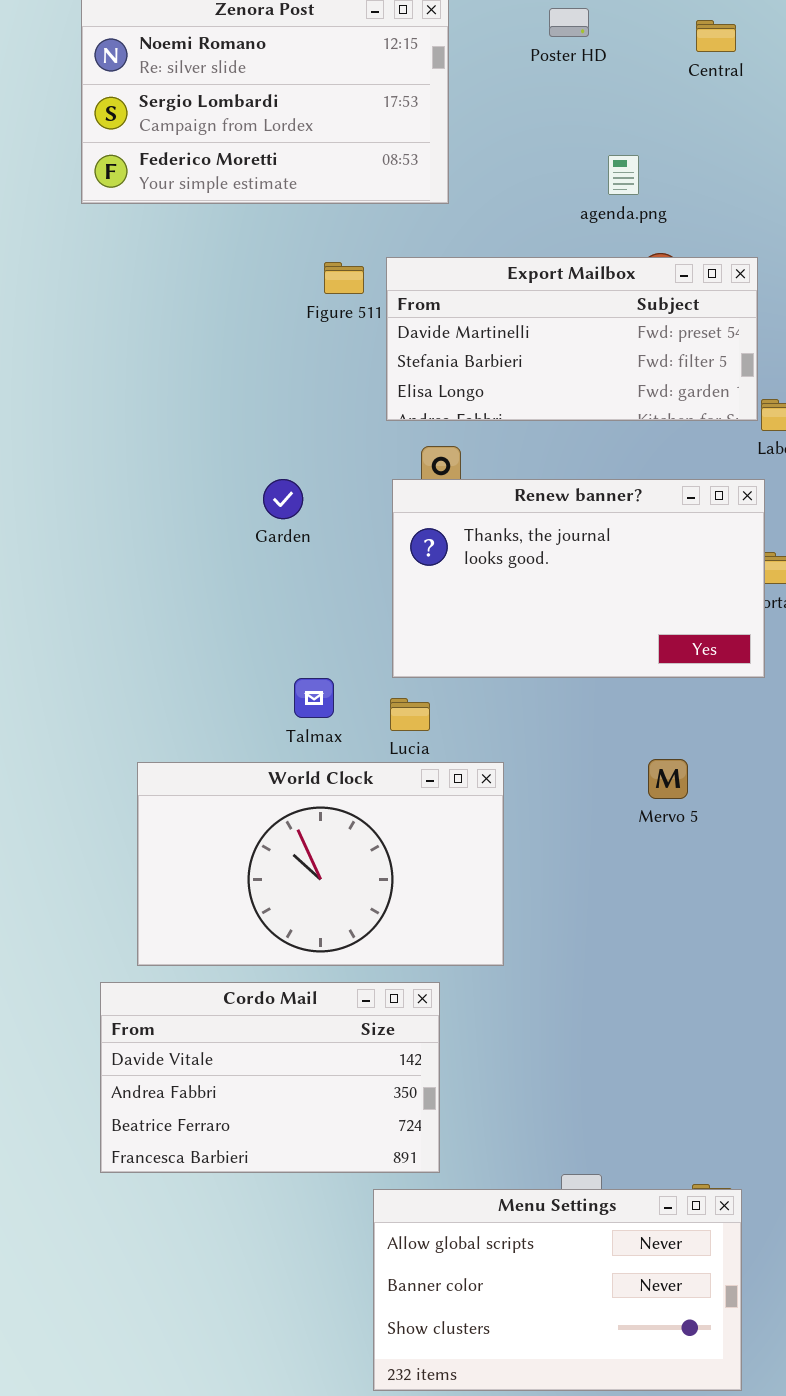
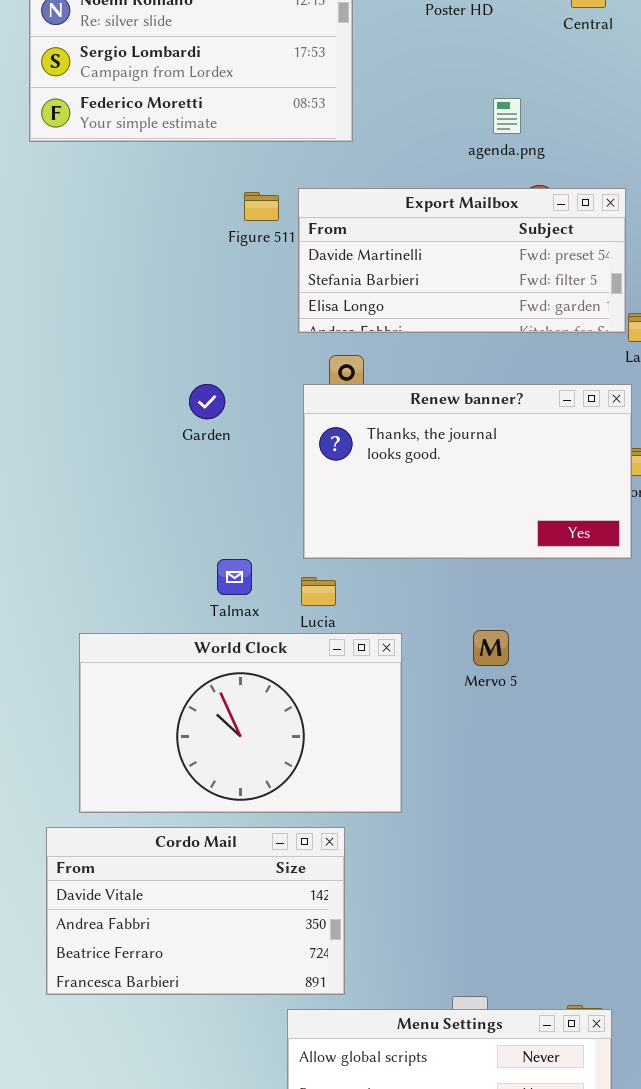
Mervo 5: [648,759,688,799] -> [473,630,509,666], moved

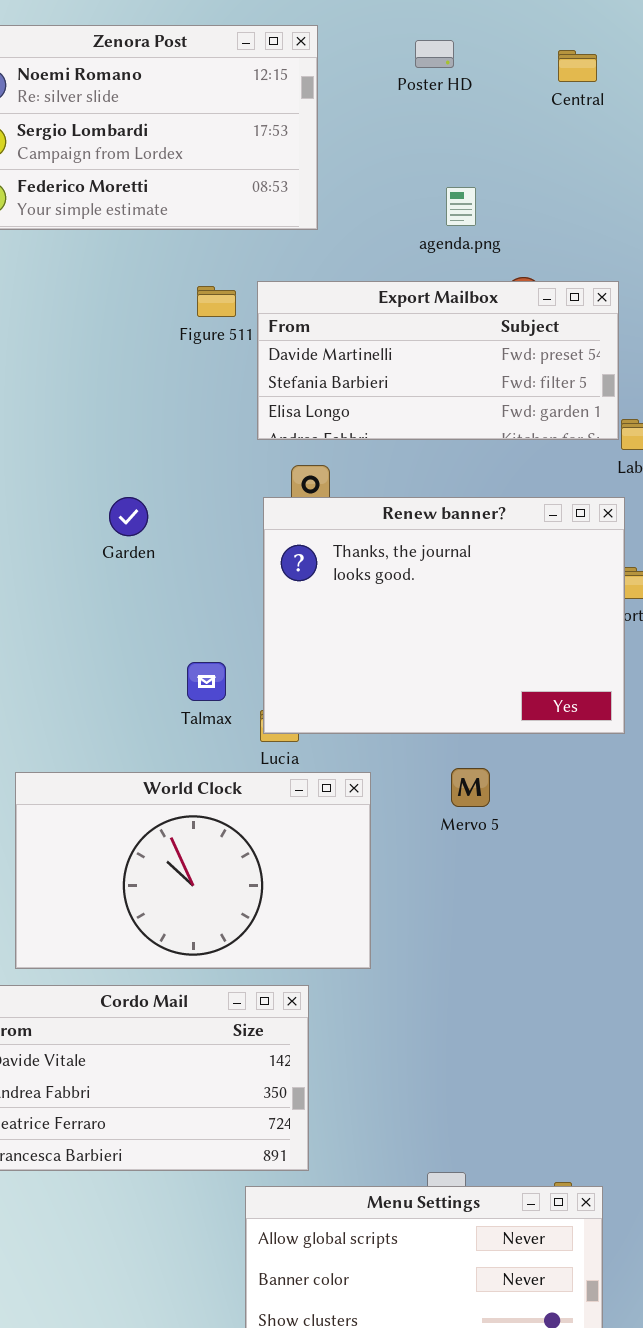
agenda.png: [493,98,521,134] -> [446,187,476,226], moved
Garden: [189,384,225,419] -> [109,497,148,536], moved
Renew banner?: [303,384,632,559] -> [263,497,625,734], resized
Talmax: [217,559,252,595] -> [187,662,226,701], moved

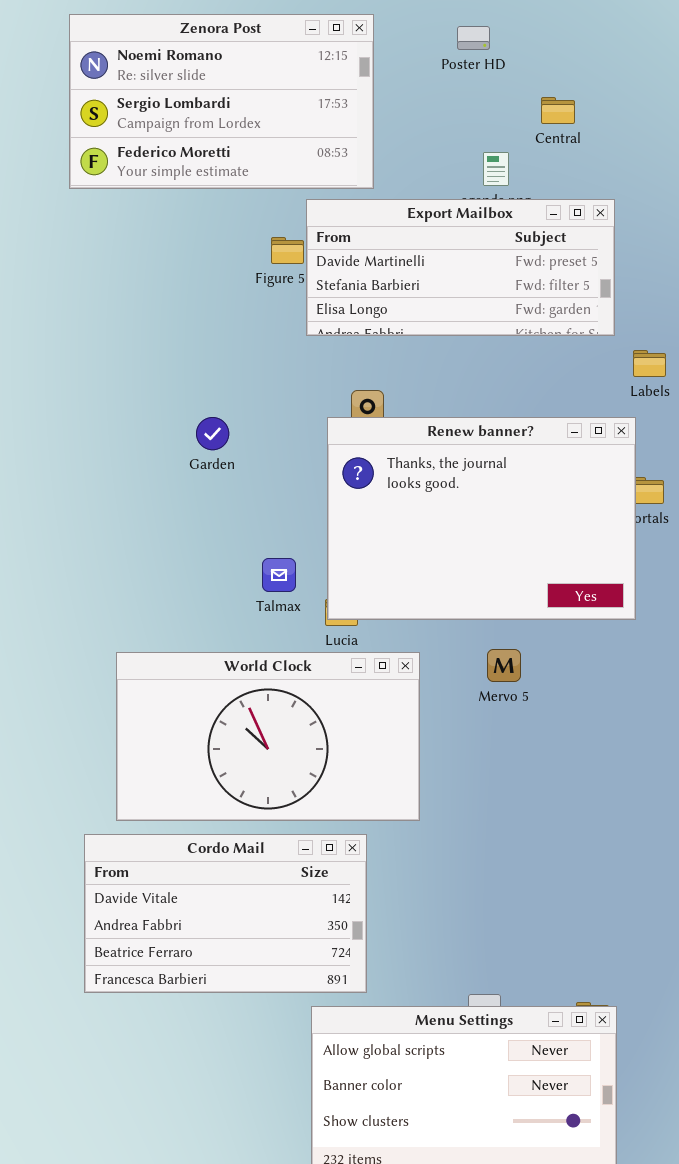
Central: [558,50,597,82] -> [541,97,575,124], moved
Export Mailbox: [257,281,619,440] -> [306,199,615,336], moved

